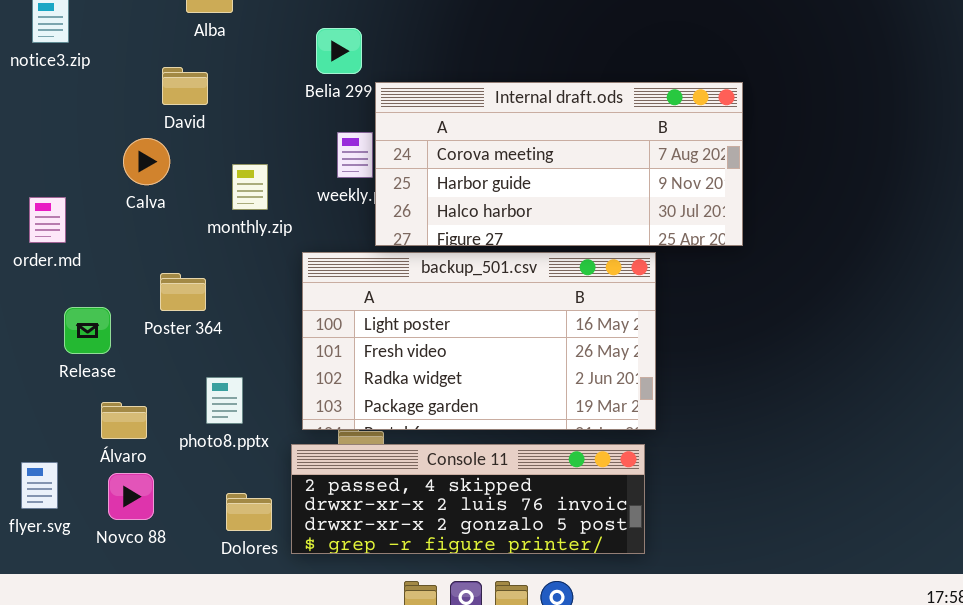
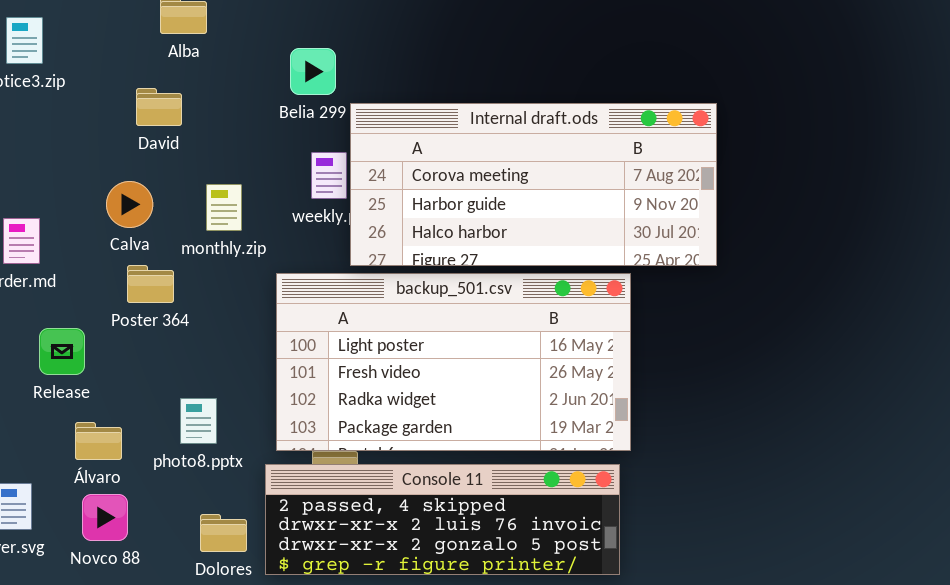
Calva: [123,138,170,185] -> [106,181,153,228], moved
Poster 364: [160,273,206,311] -> [127,265,174,303], moved

